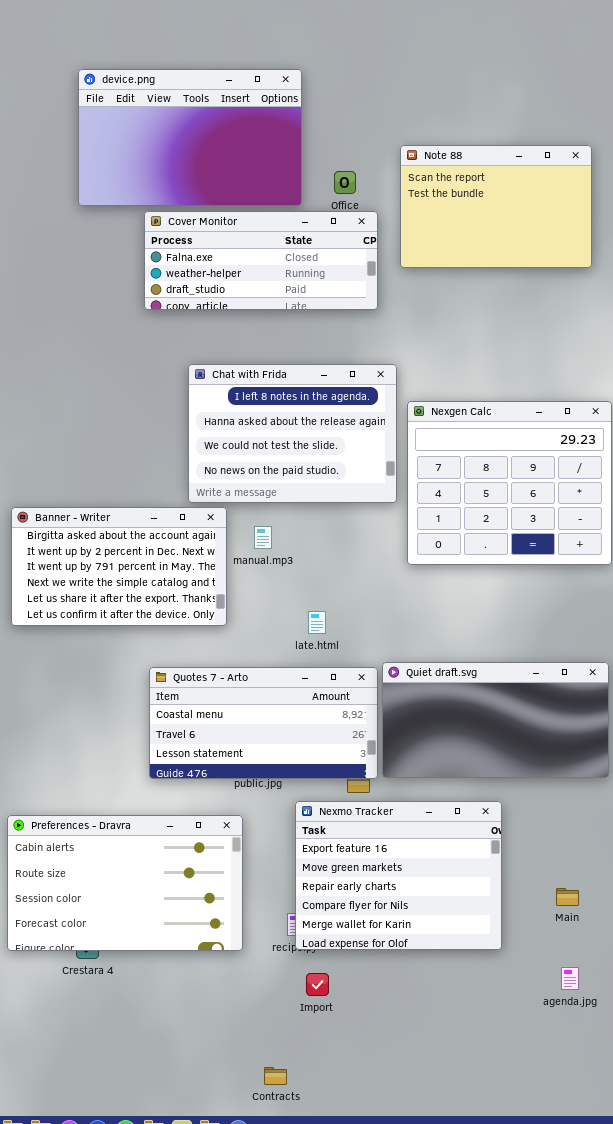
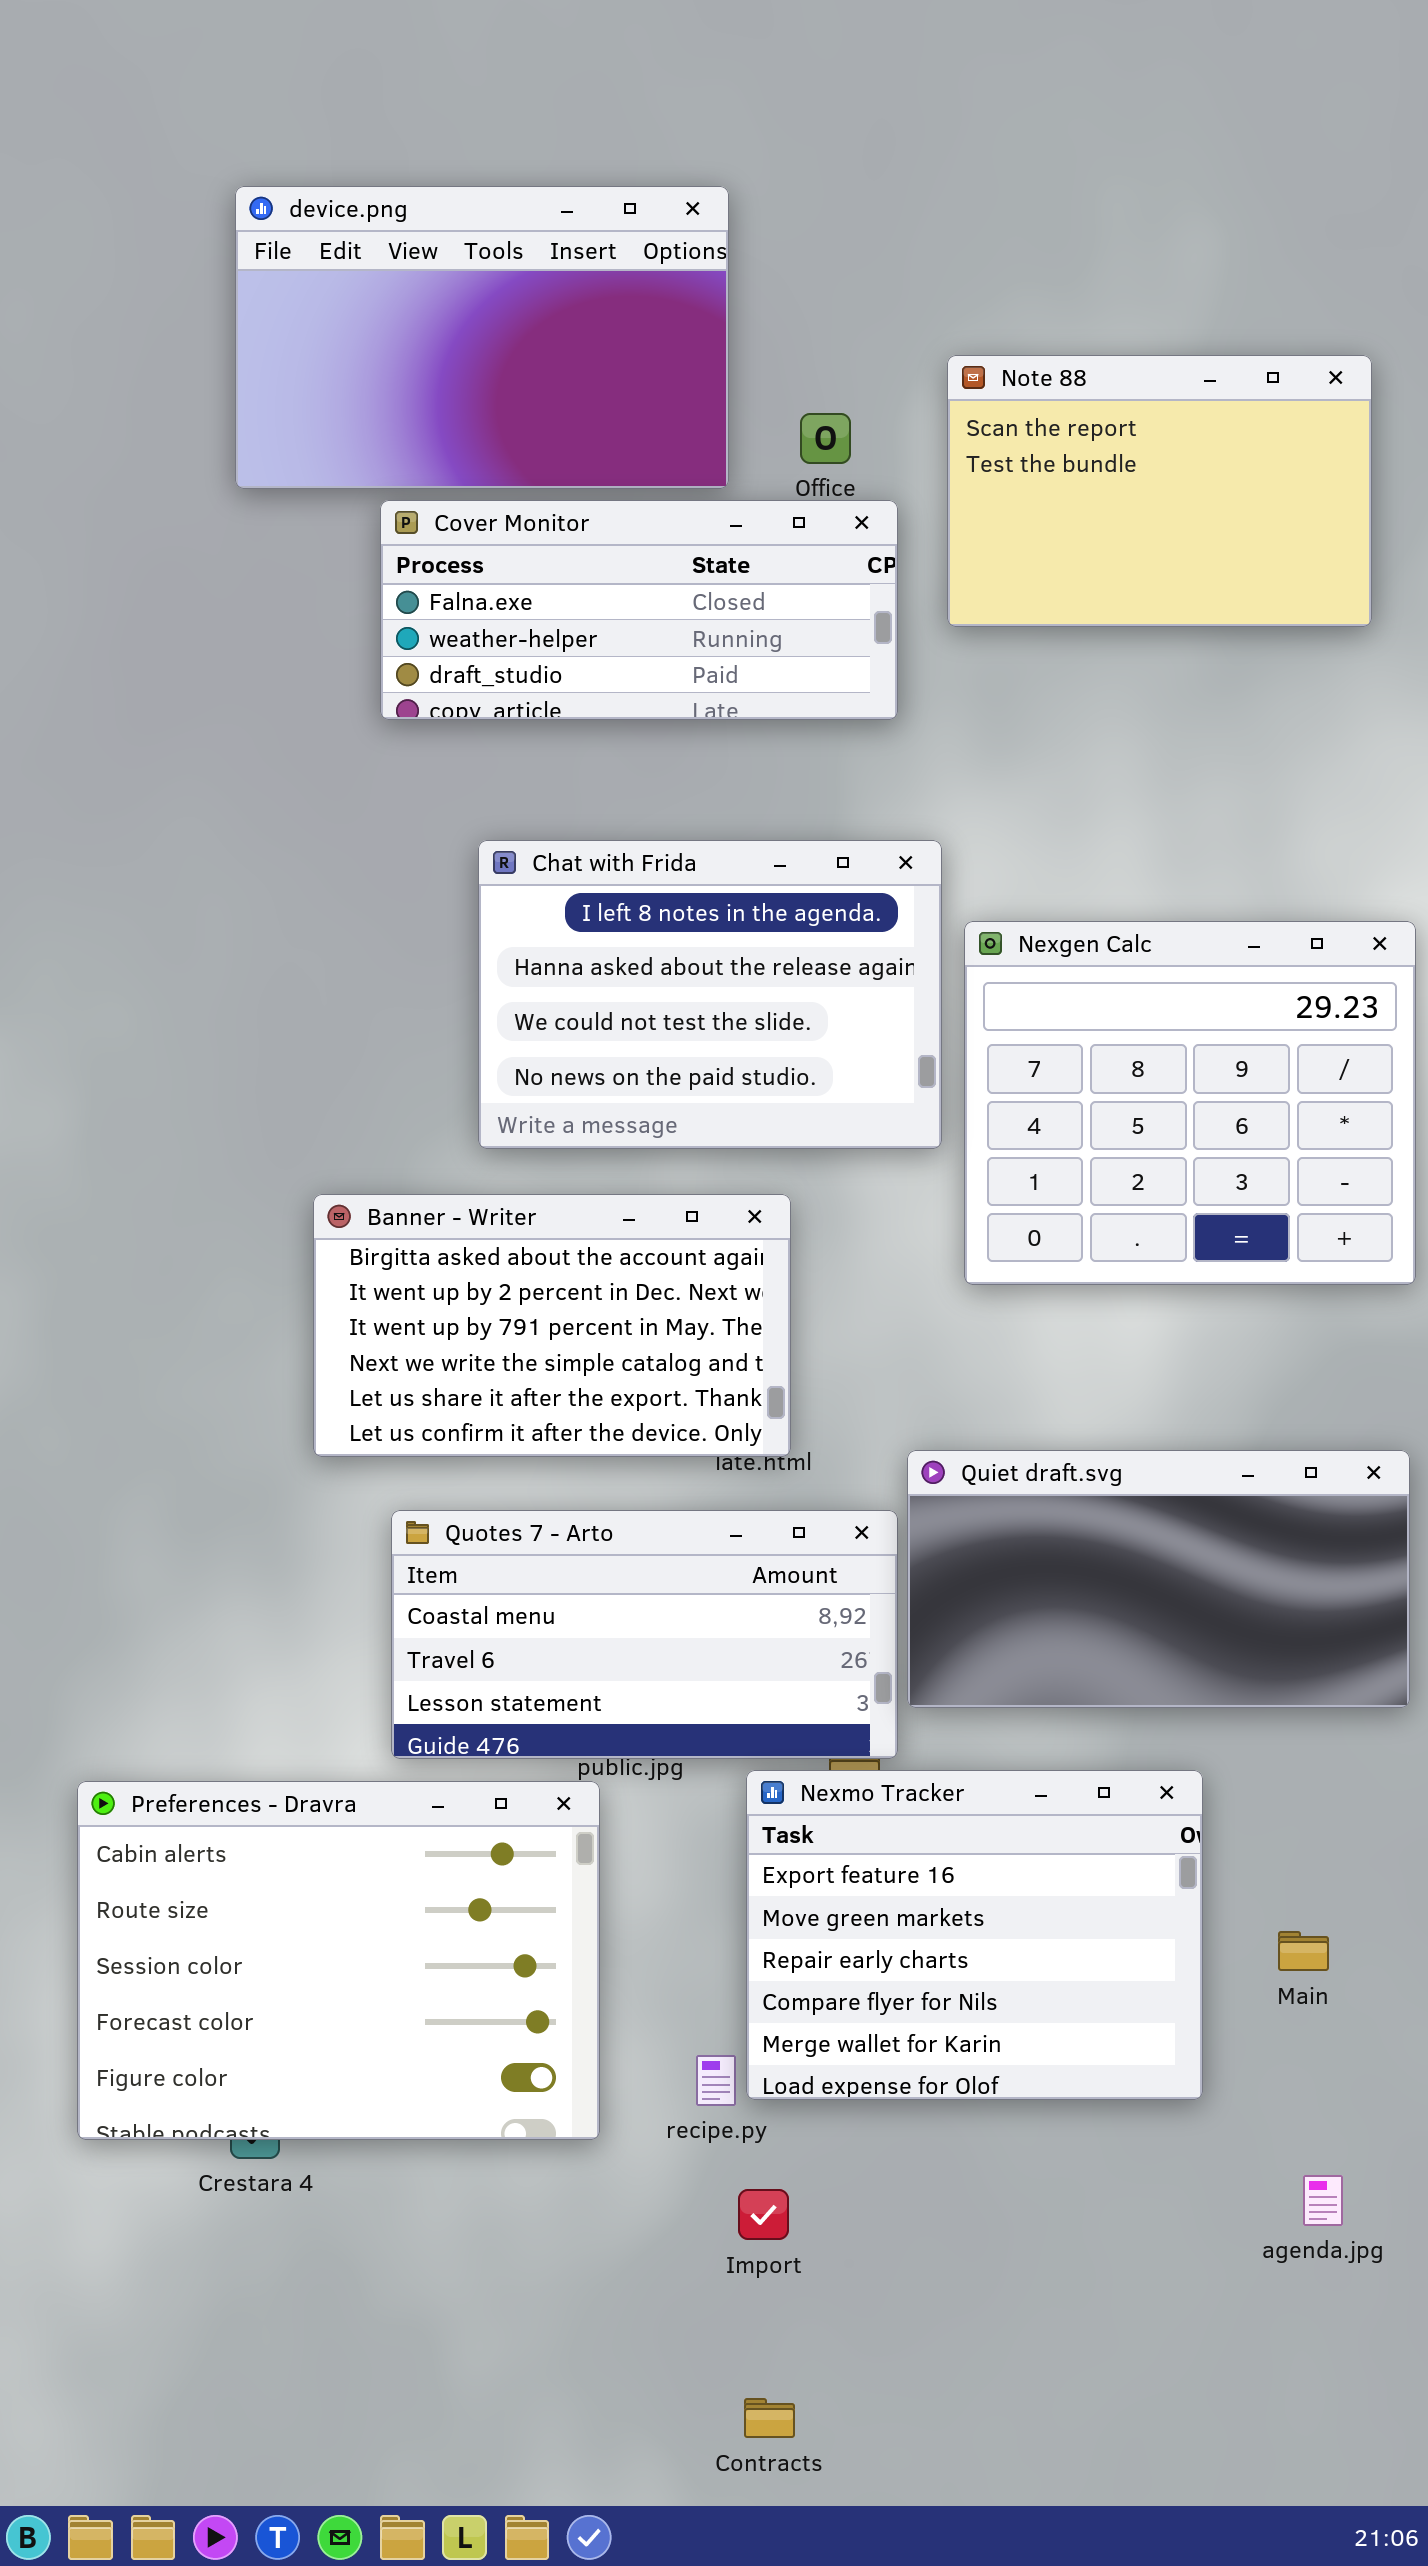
Banner - Writer: [11,507,227,626] -> [313,1194,791,1457], moved
Quiet draft.svg: [382,662,609,778] -> [907,1450,1410,1708], moved
Nexmo Tracker: [295,801,502,950] -> [746,1770,1203,2100], moved
Preferences - Dravra: [7,815,243,951] -> [77,1781,600,2140], resized
Main: [556,888,579,906] -> [1278,1931,1329,1971], moved
Contracts: [264,1067,287,1085] -> [744,2398,795,2438], moved

